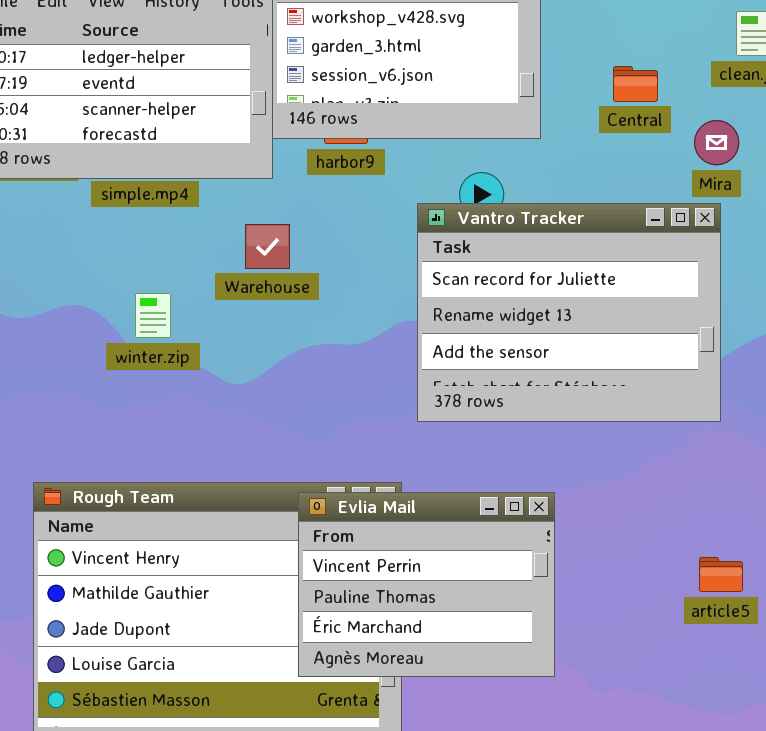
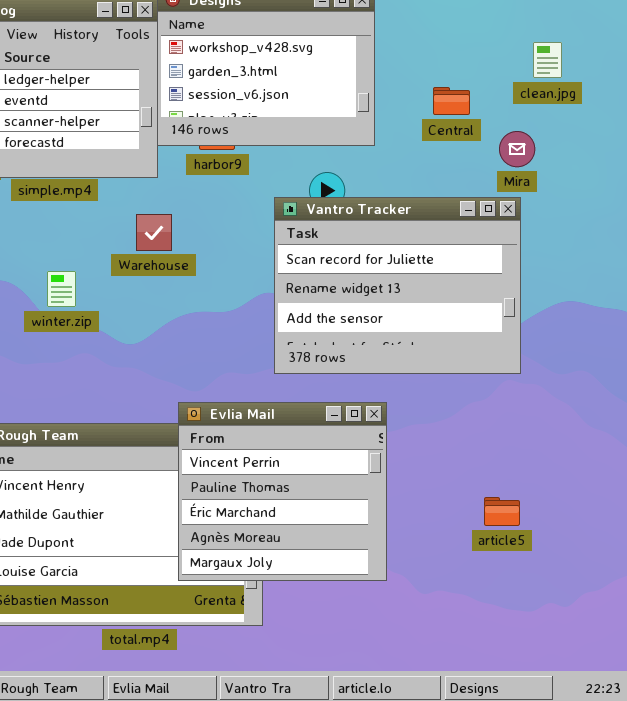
Evlia Mail: [298,492,555,677] -> [178,402,387,581], resized
article5: [699,557,743,592] -> [484,497,520,526], moved

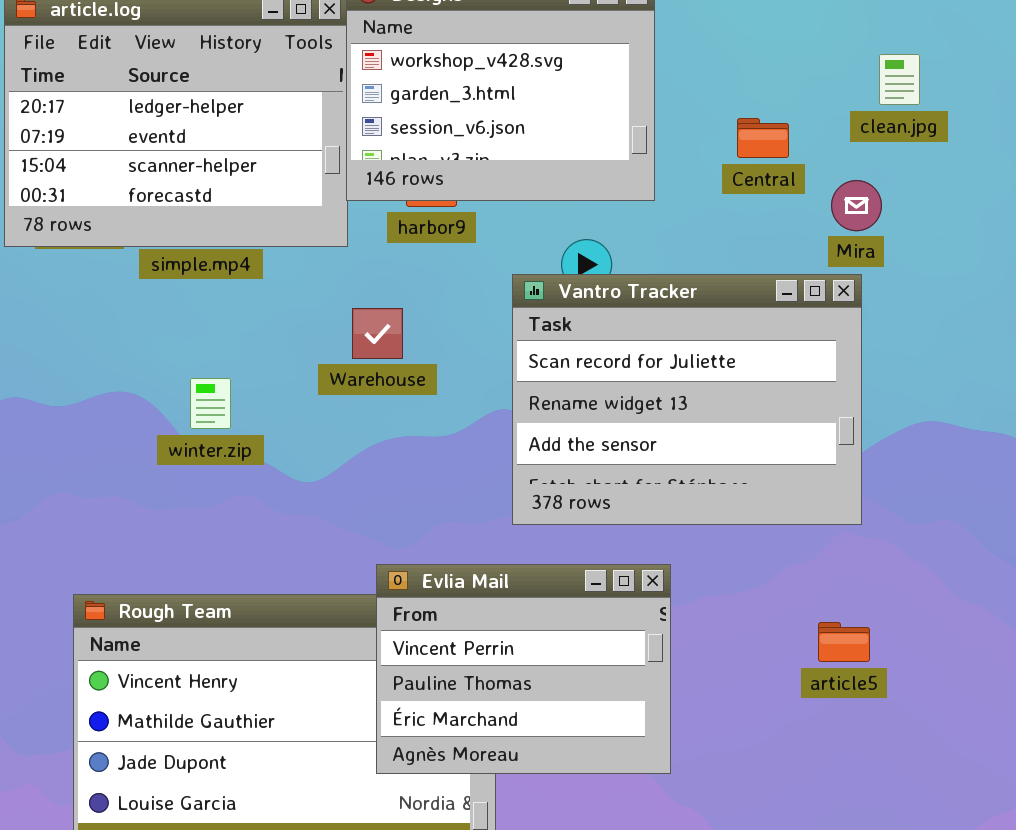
Warehouse: [136,214,172,251] -> [352,308,403,359], moved
Evlia Mail: [178,402,387,581] -> [376,564,671,774], resized
article5: [484,497,520,526] -> [818,622,870,662], moved

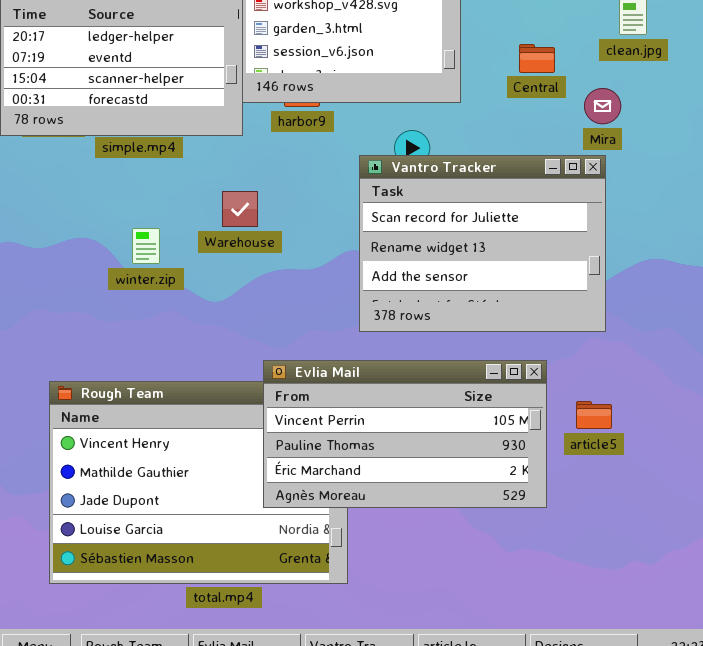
Warehouse: [352,308,403,359] -> [222,191,258,227], moved
Evlia Mail: [376,564,671,774] -> [263,360,547,508], resized

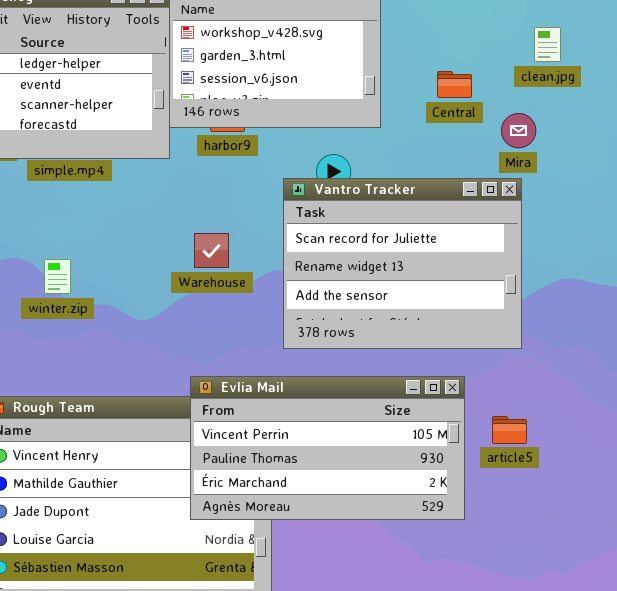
Warehouse: [222,191,258,227] -> [194,233,229,268], moved
winter.zip: [132,228,160,264] -> [44,259,71,294], moved

